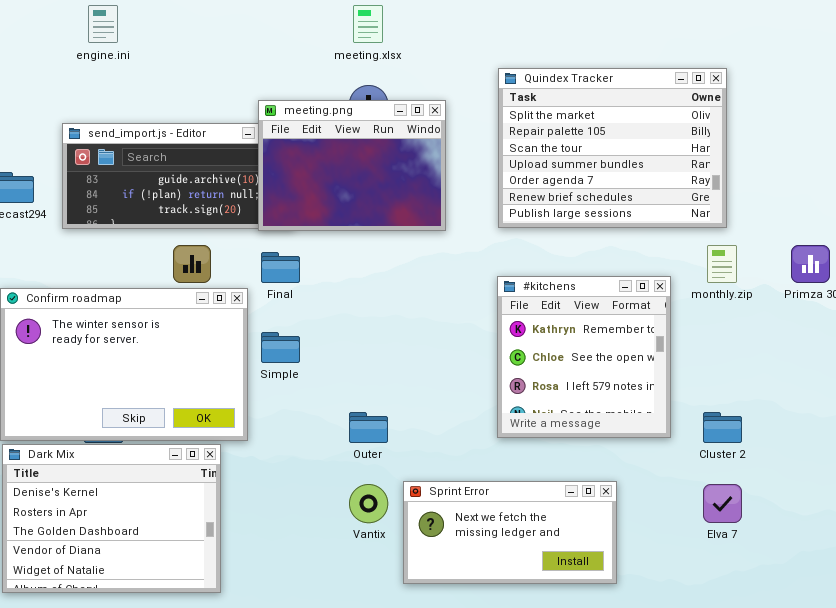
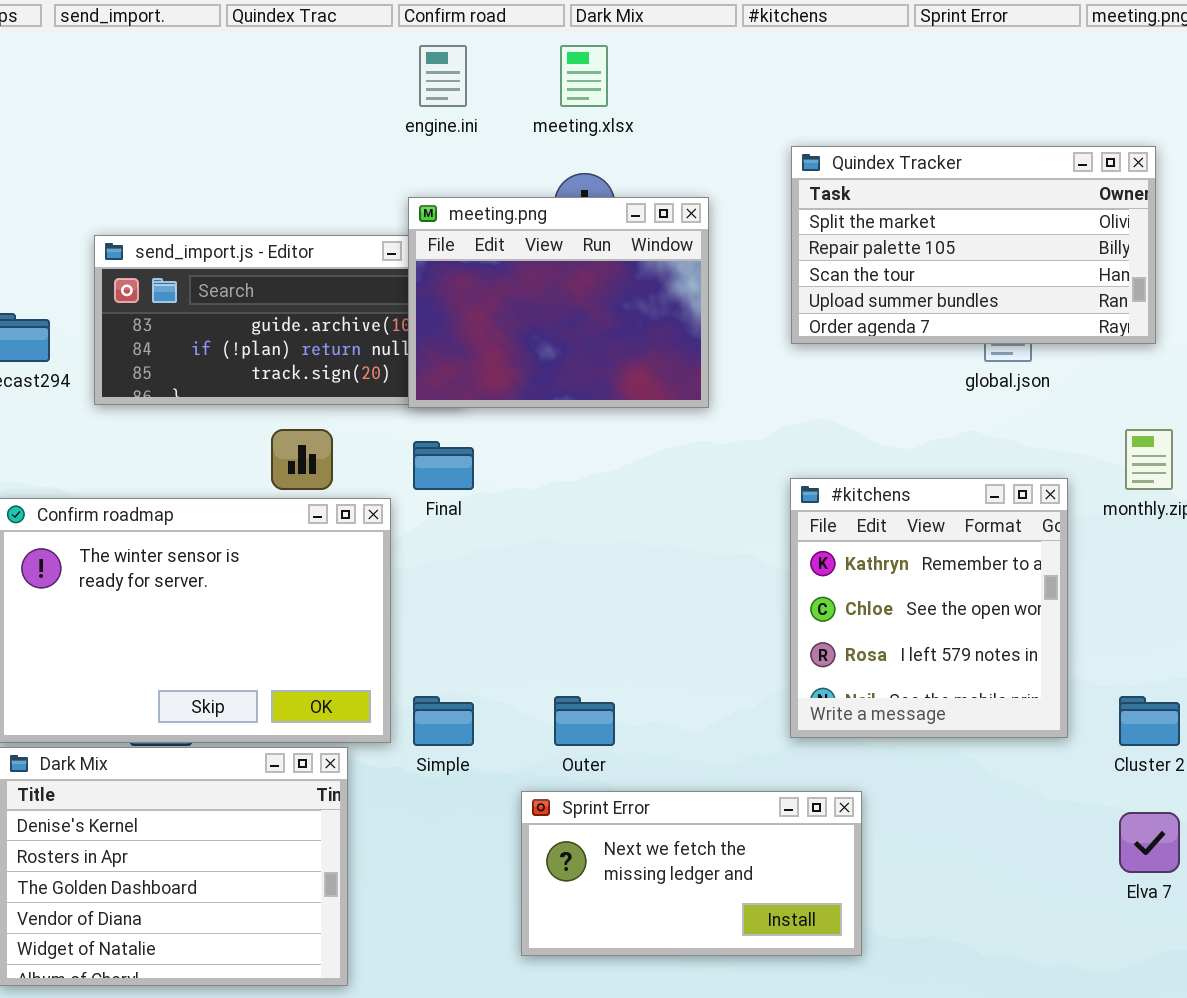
engine.ini: [88,5,118,43] -> [419,45,467,107], moved
Quindex Tracker: [498,68,727,228] -> [791,146,1156,344], resized
Simple: [261,332,300,363] -> [413,696,474,746], moved
Sprint Error: [403,481,617,584] -> [521,791,862,956], moved

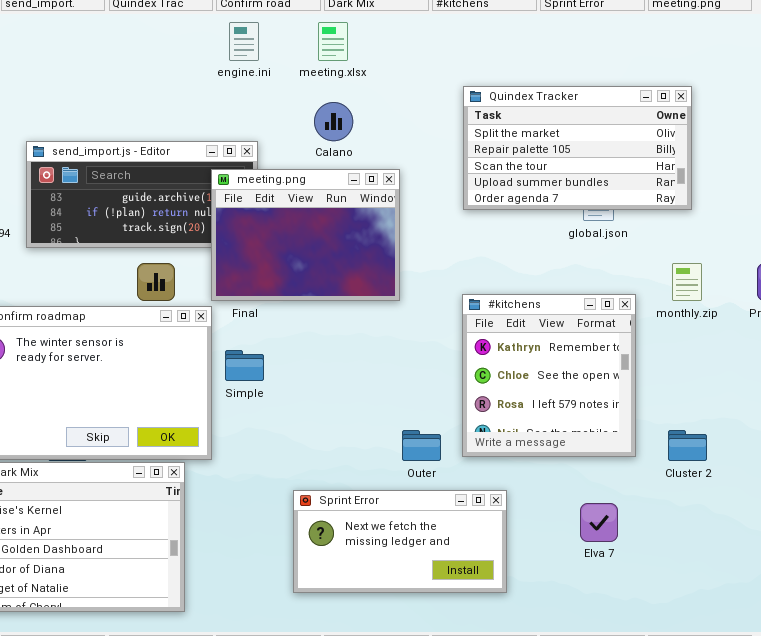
meeting.png: [408,197,709,408] -> [211,169,400,301], moved
Simple: [413,696,474,746] -> [225,350,264,381], moved
Outer: [554,696,615,746] -> [402,430,441,461], moved
Elva 7: [1119,812,1180,873] -> [580,503,618,542], moved

